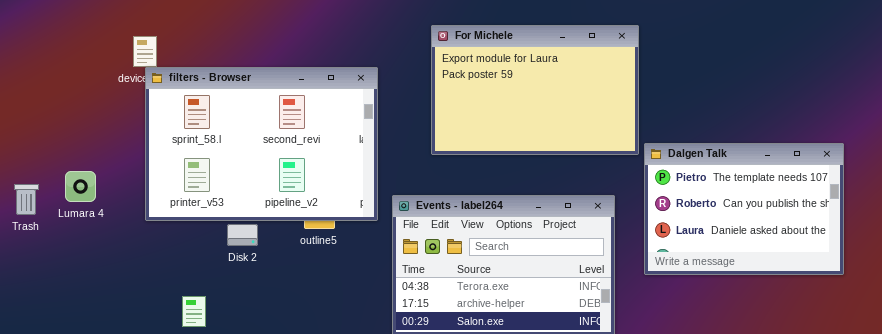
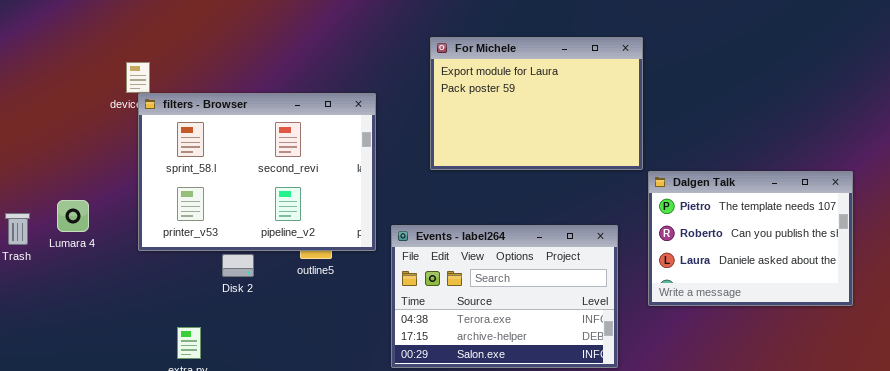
For Michele: [431,25,639,155] -> [430,37,643,170], moved

